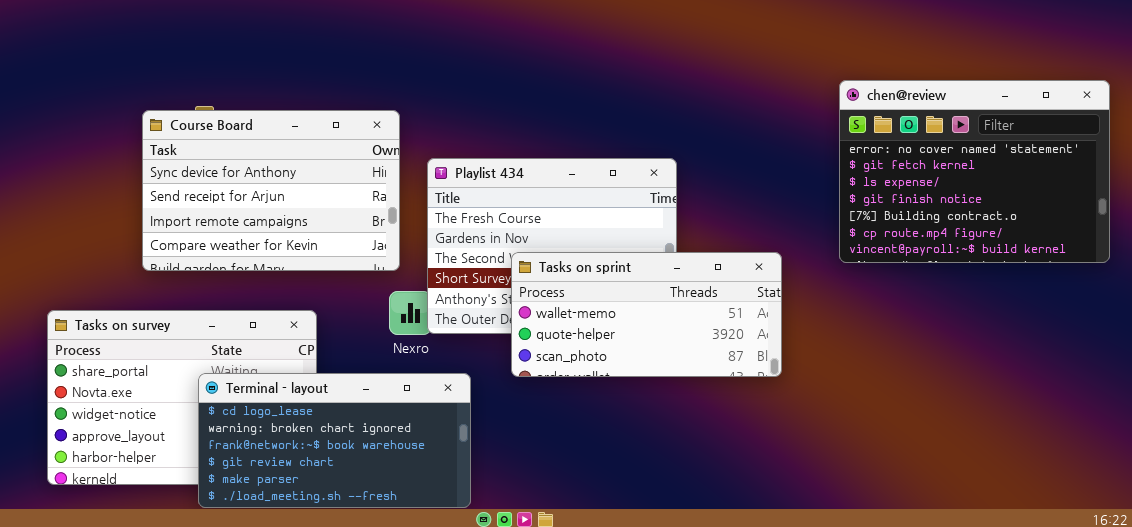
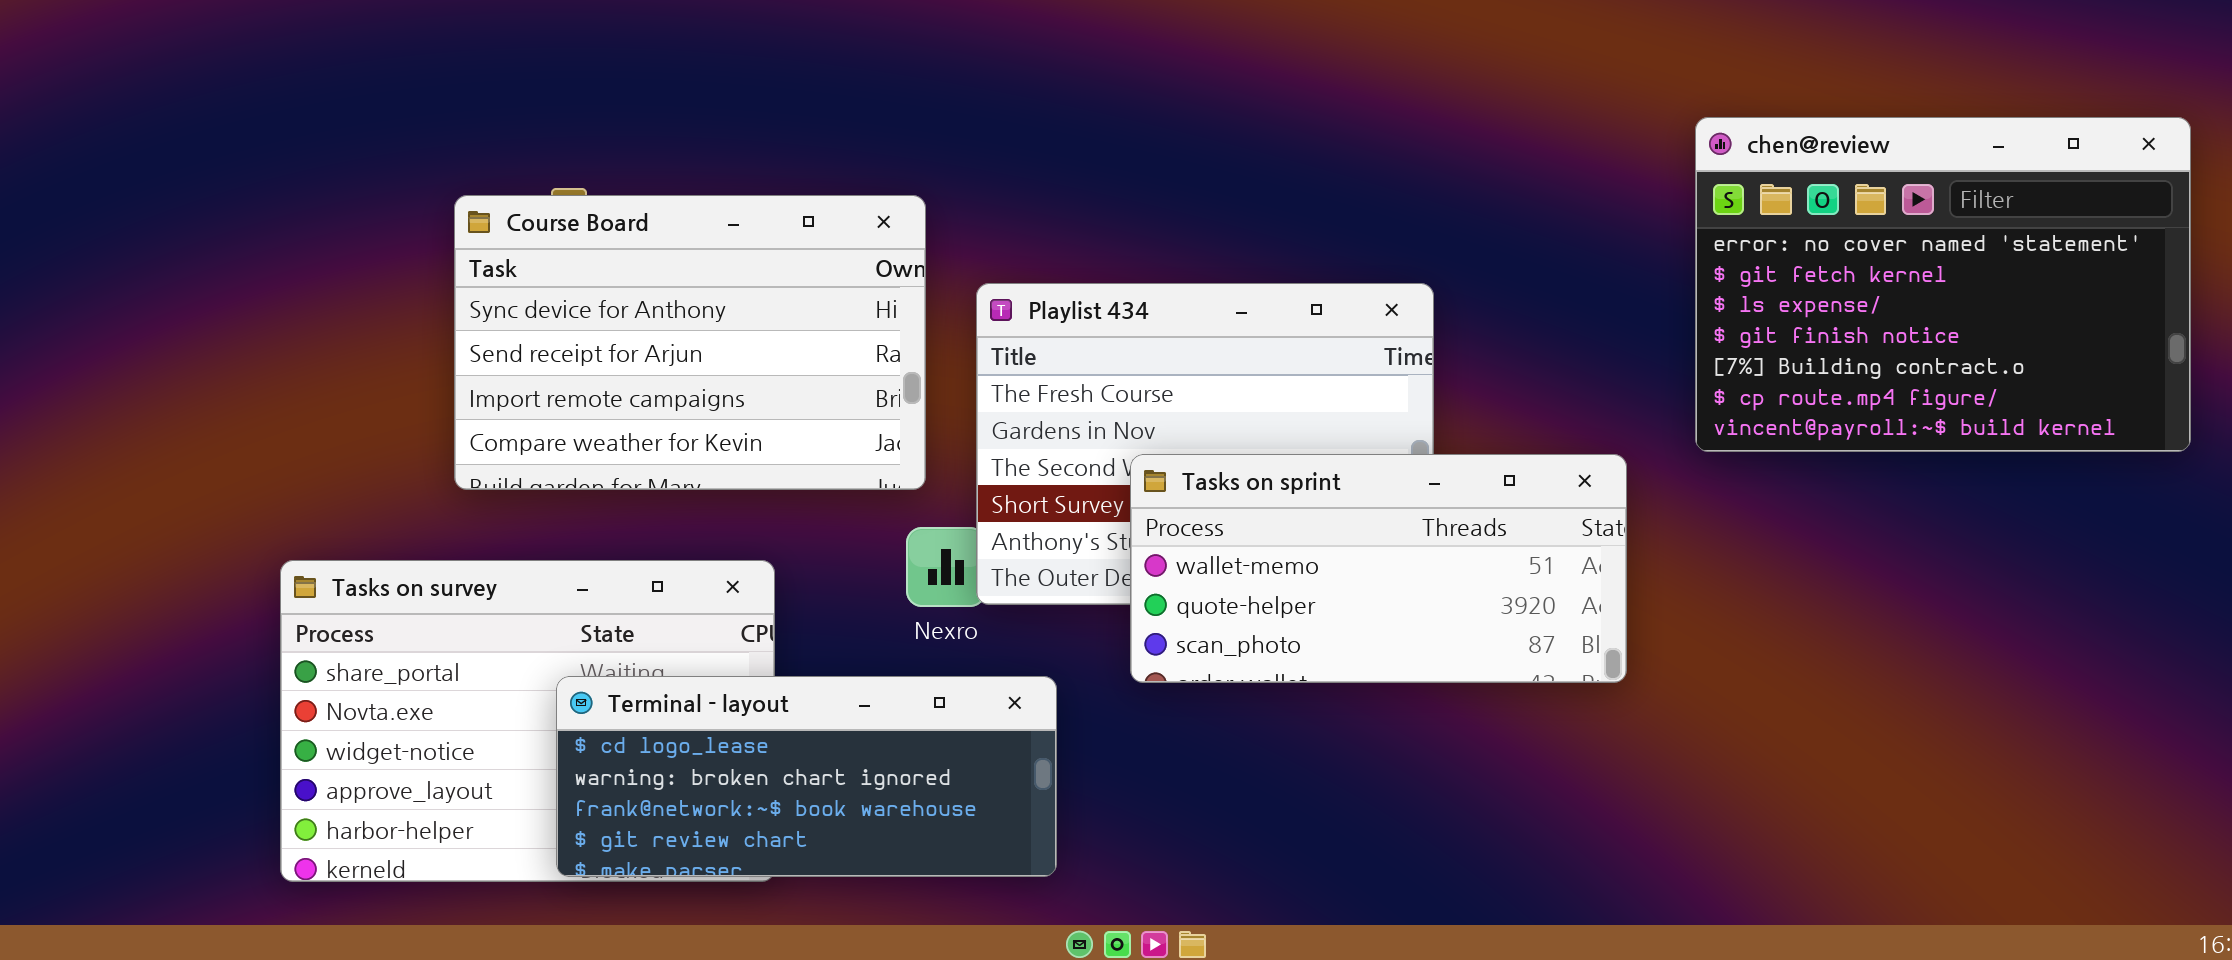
chen@review: [839,80,1110,263] -> [1695,117,2191,452], moved
Terminal - layout: [198,373,471,508] -> [556,676,1057,877], resized

